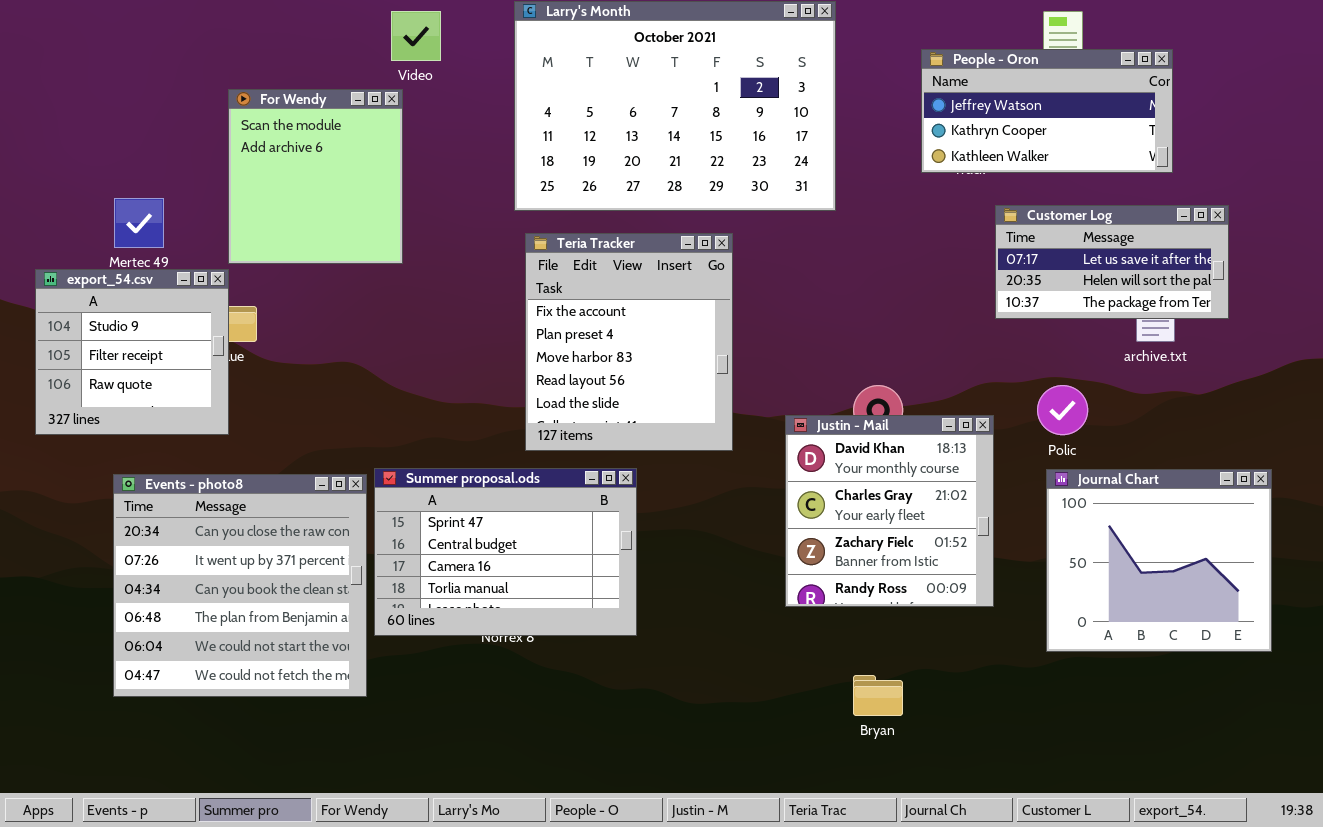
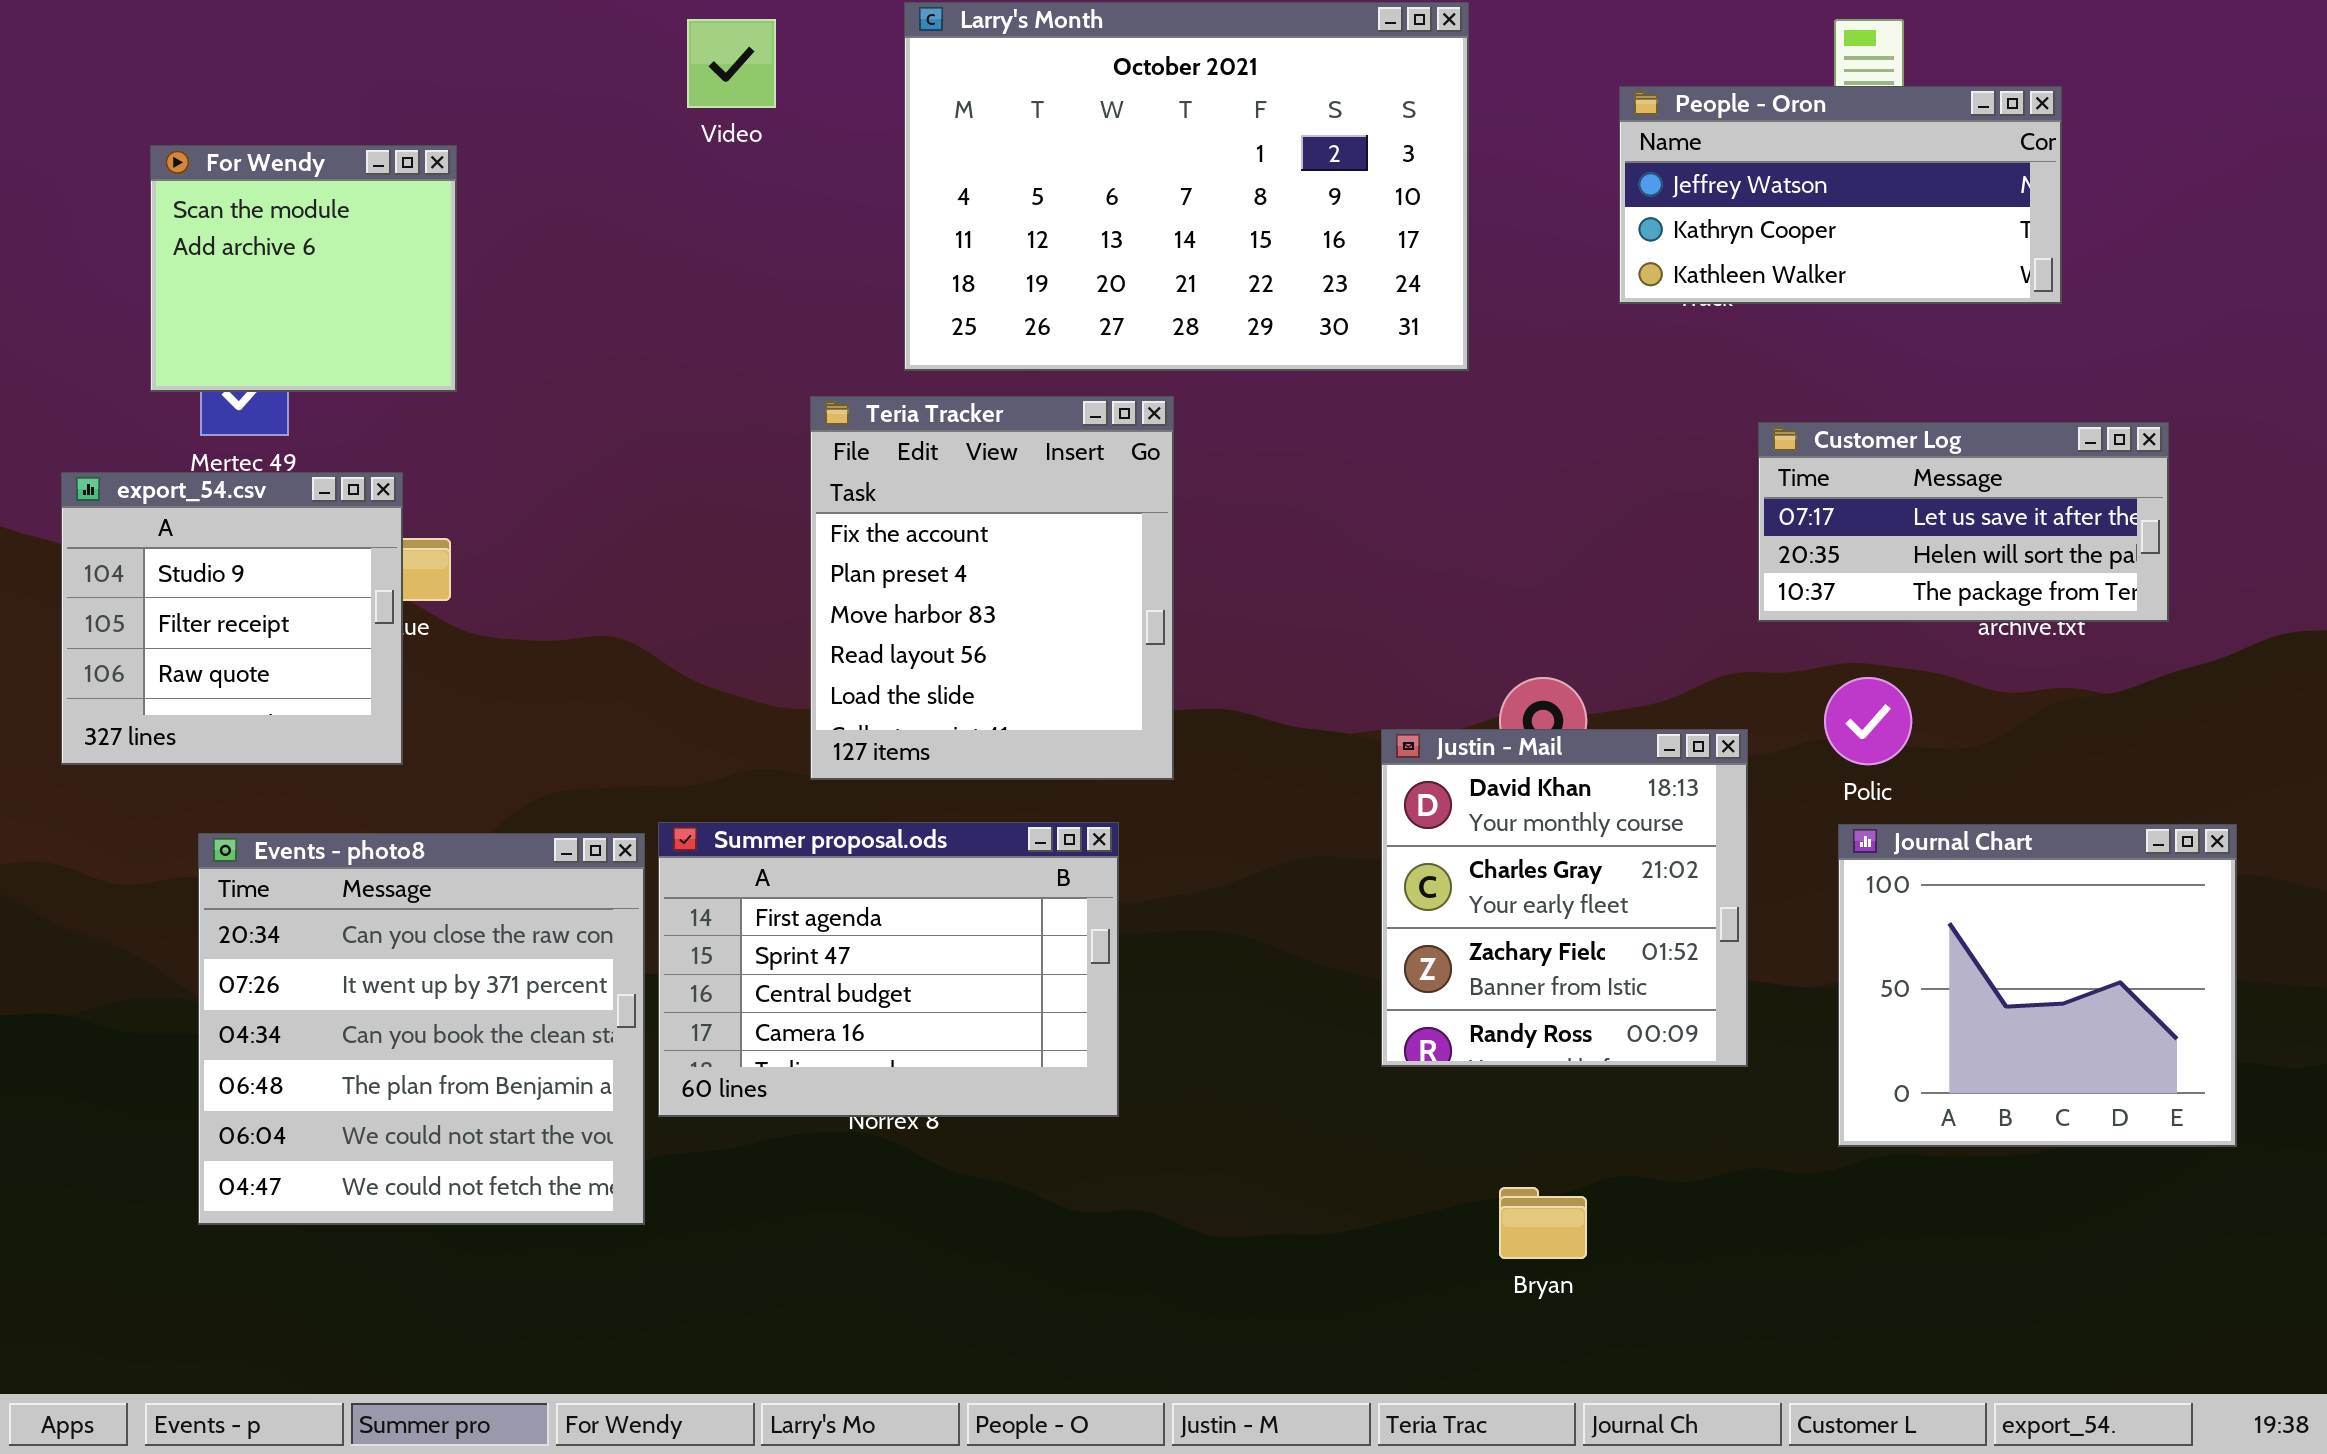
For Wendy: [228,89,403,264] -> [150,145,457,392], moved, resized
Customer Log: [995,205,1229,319] -> [1758,422,2169,622], moved
Teria Tracker: [525,233,733,451] -> [810,396,1174,780], moved
Summer proposal.ods: [374,468,637,636] -> [658,822,1119,1117], scrolled up 1 row

